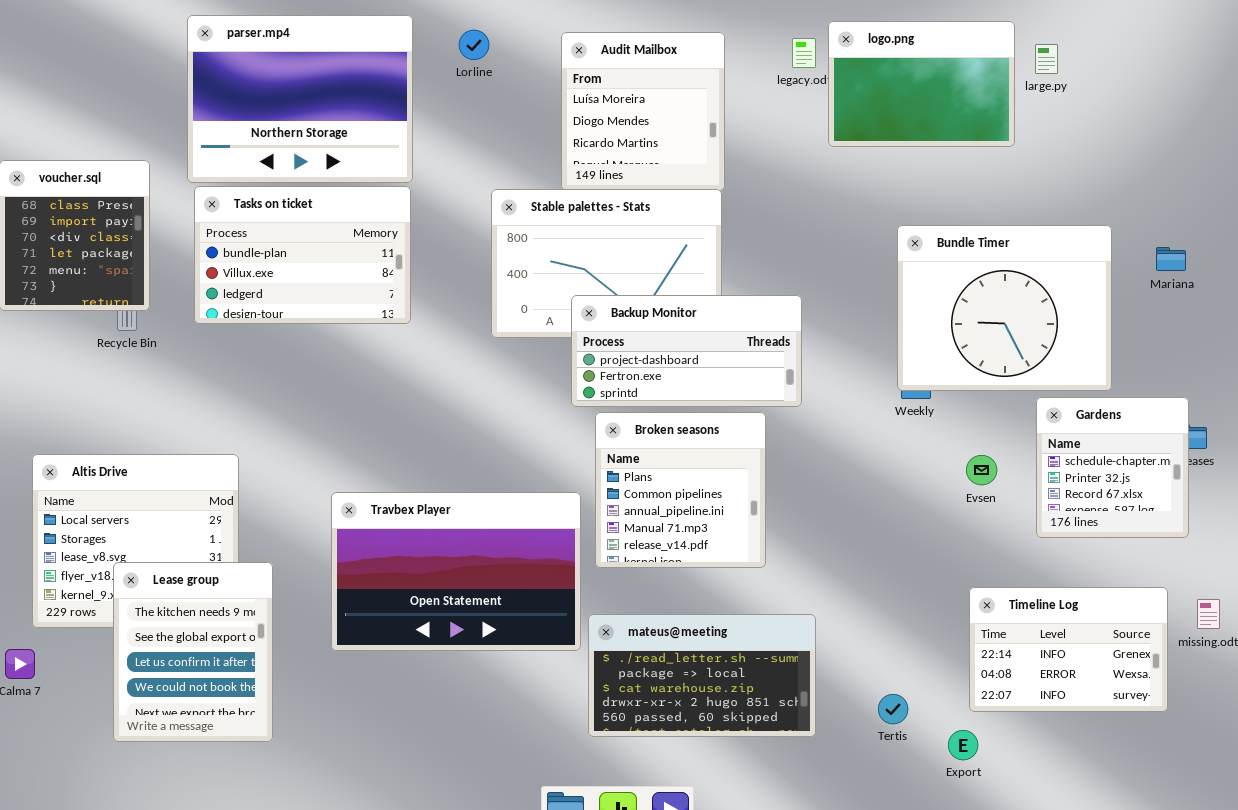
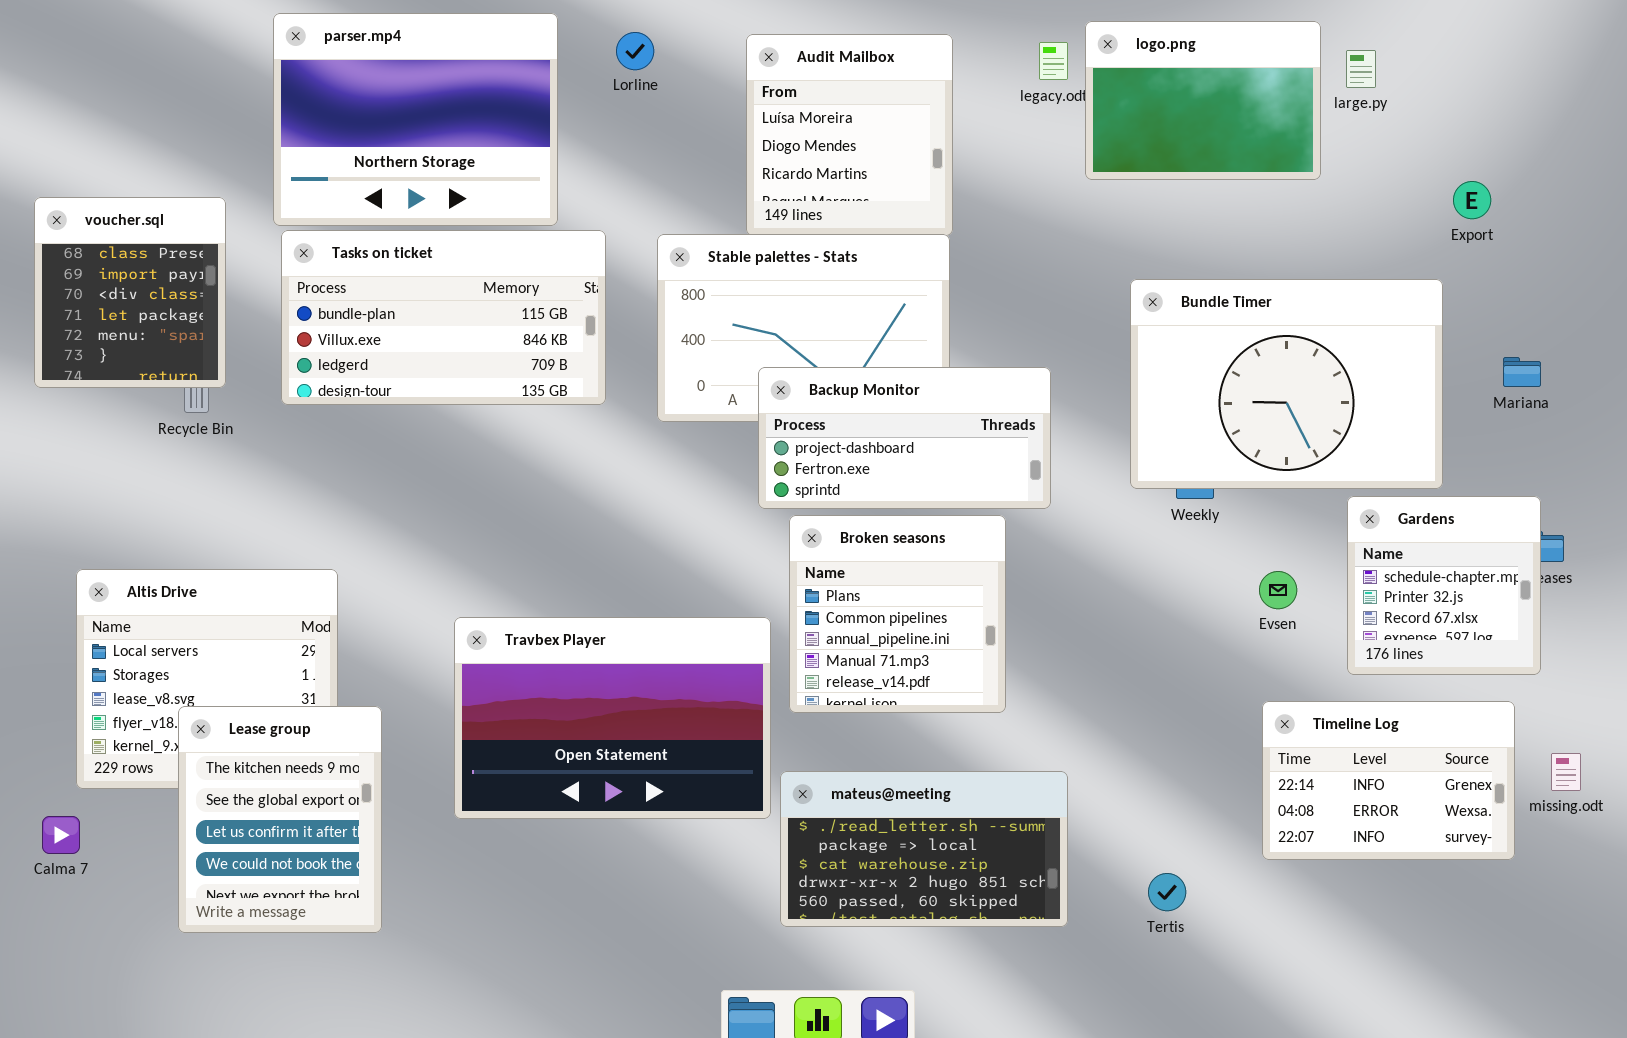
Tasks on ticket: [194,186,411,324] -> [281,230,606,405], resized
Bundle Timer: [897,225,1112,391] -> [1130,279,1443,489], resized
Mariana: [1156,247,1186,271] -> [1503,357,1541,387], moved
Timeline Log: [969,587,1168,712] -> [1262,701,1515,860], moved
Export: [948,730,978,760] -> [1453,181,1491,219], moved

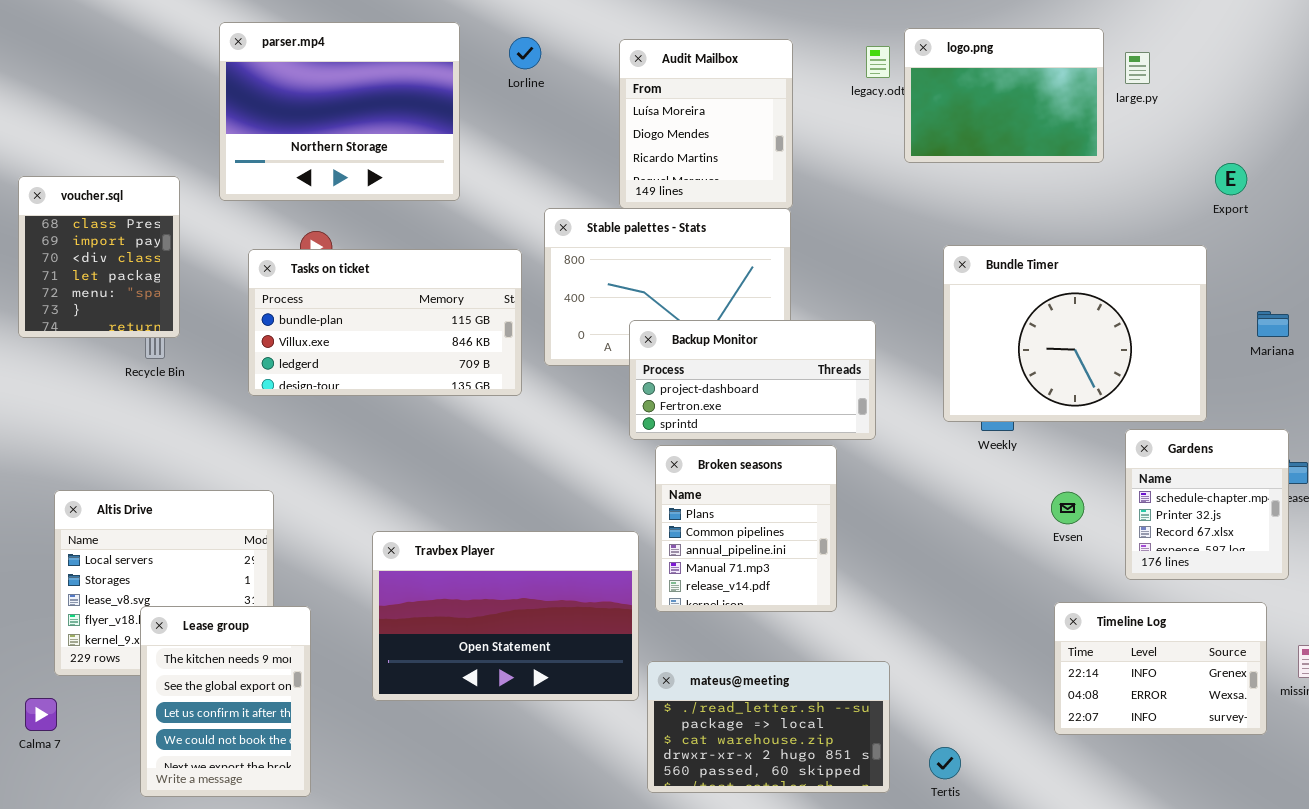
Tasks on ticket: [281,230,606,405] -> [248,249,522,396], moved
Tertis: [1148,873,1186,911] -> [929,747,961,779], moved

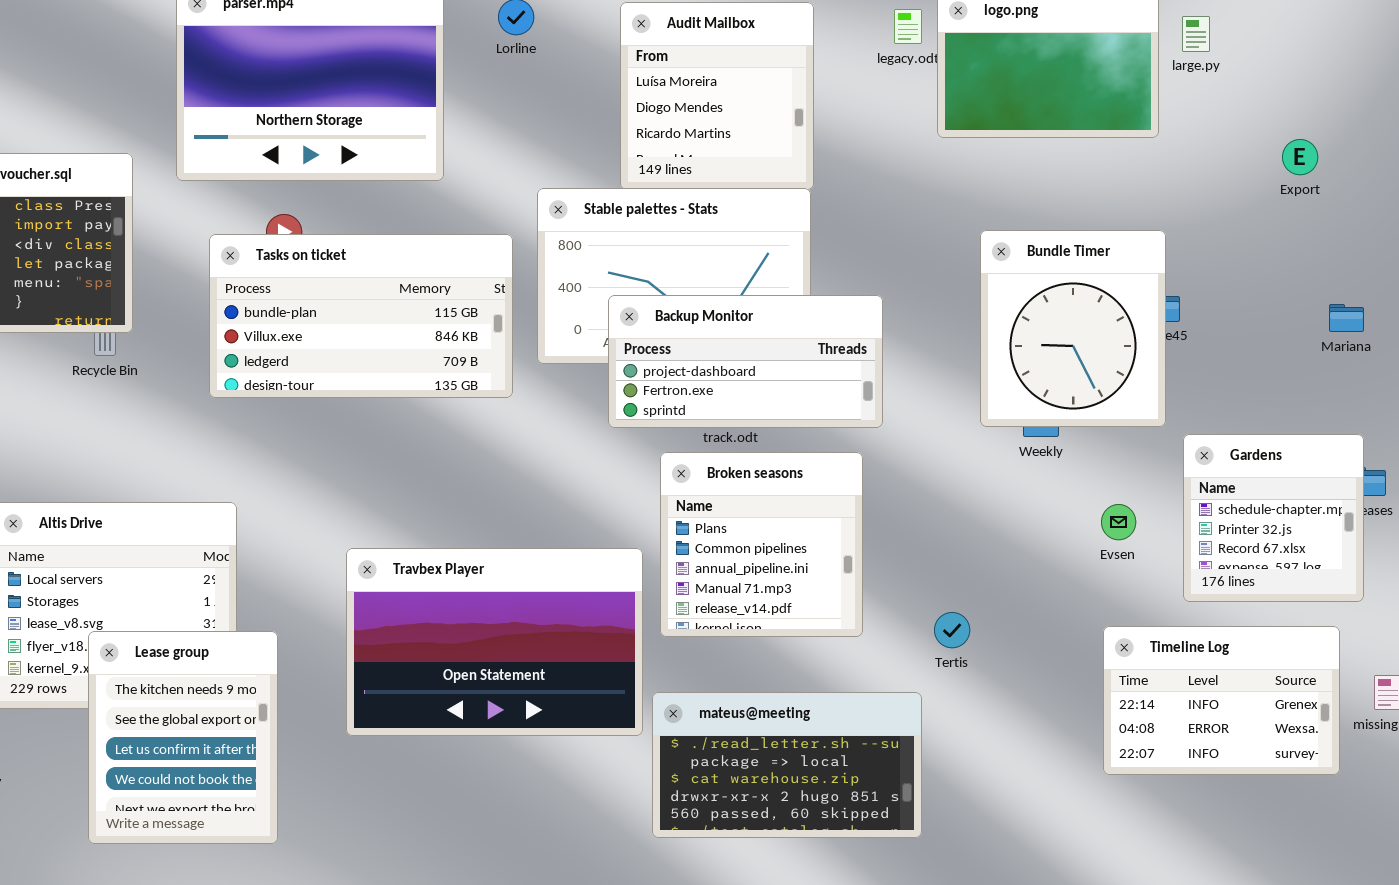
Bundle Timer: [943,245,1207,422] -> [980,230,1166,427], resized
Backup Monitor: [629,320,876,440] -> [608,295,883,428], moved
Tertis: [929,747,961,779] -> [934,612,970,648], moved

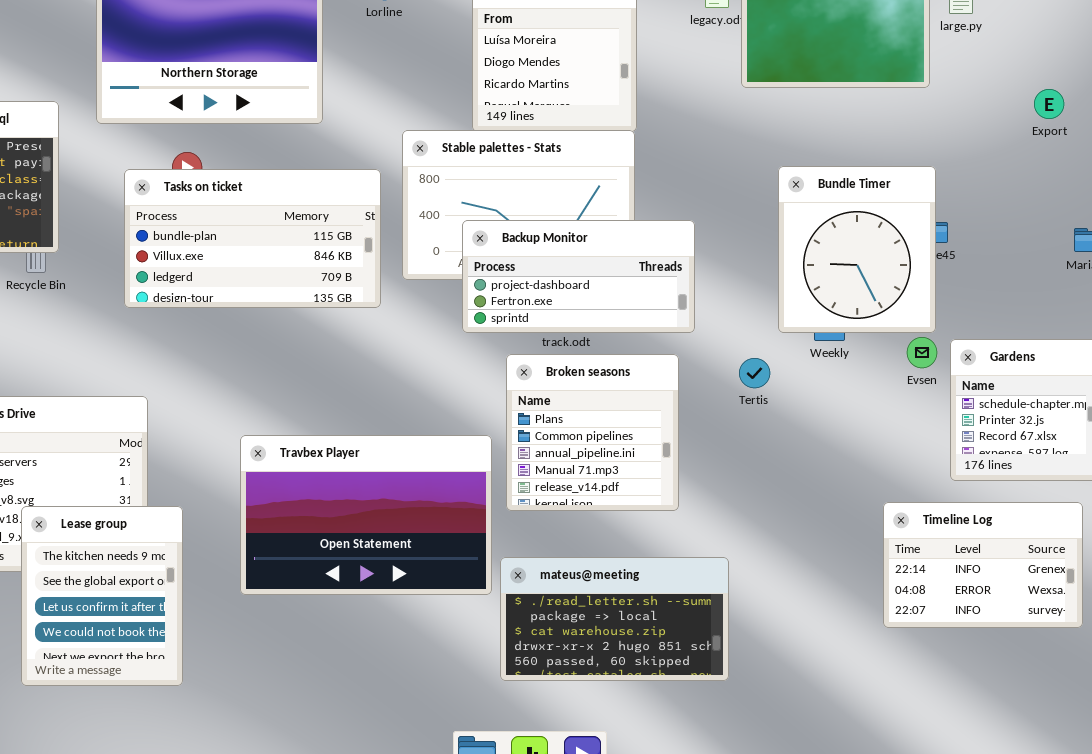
Evsen: [1101,504,1136,540] -> [907,337,937,368], moved
Tertis: [934,612,970,648] -> [739,358,770,388], moved

